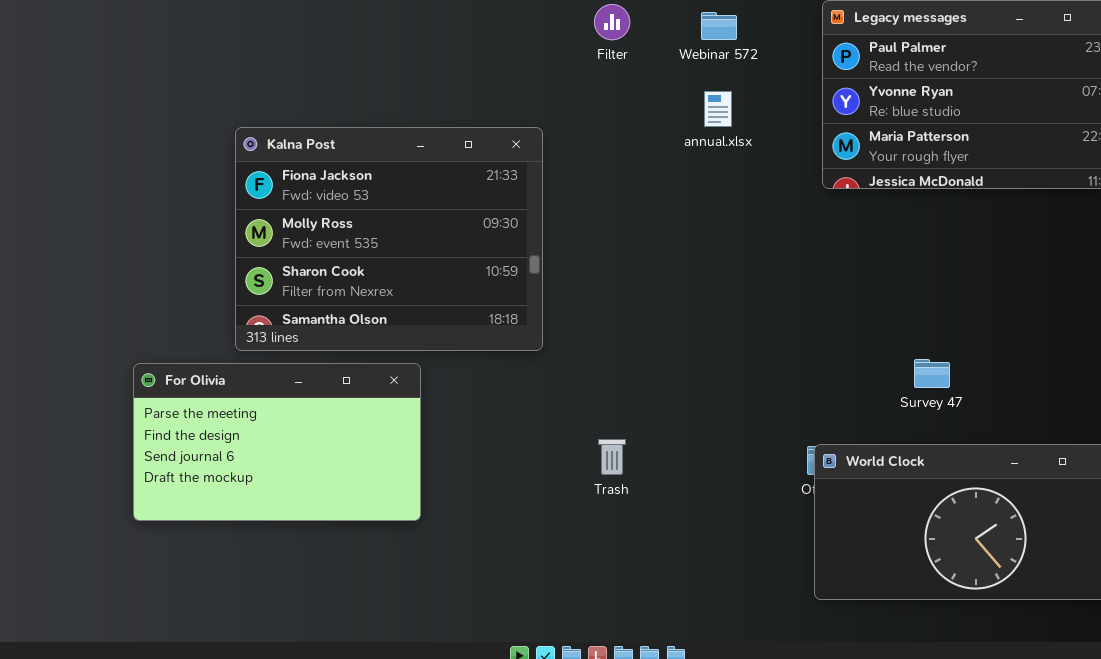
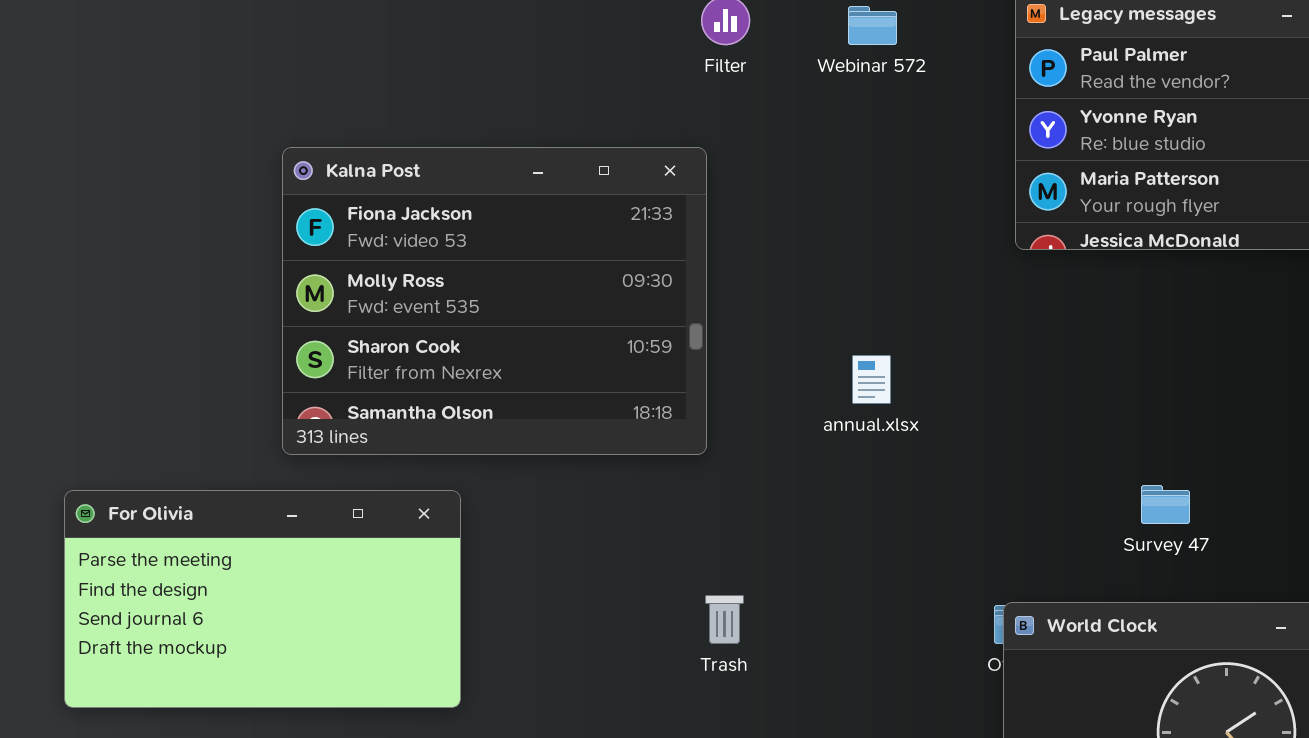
annual.xlsx: [704,91,732,127] -> [852,355,891,404], moved
Kalna Post: [235,127,543,351] -> [282,147,707,455], moved

